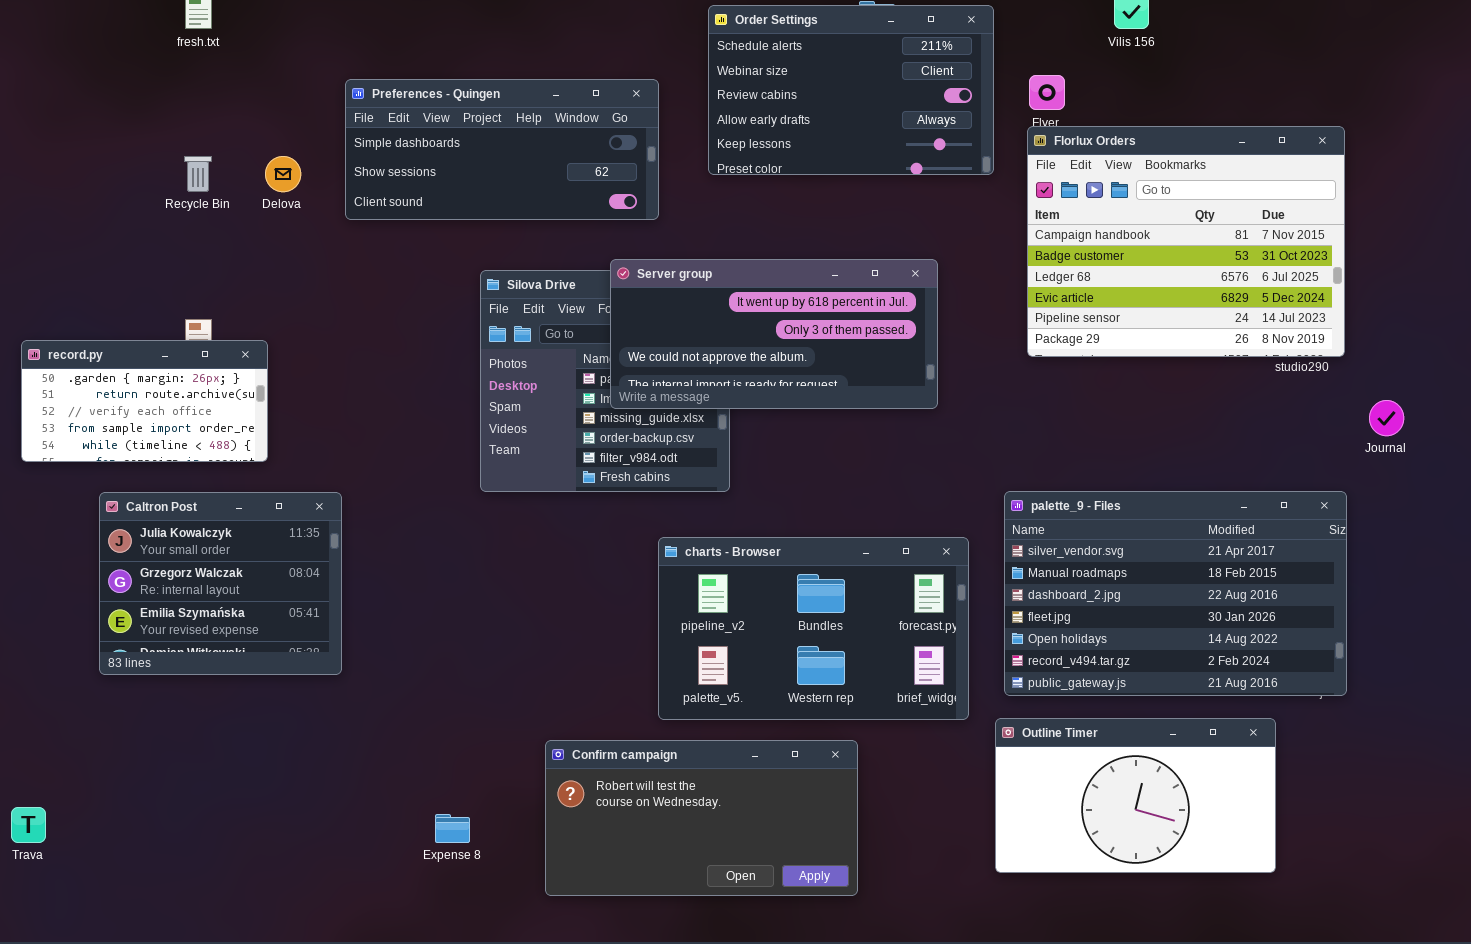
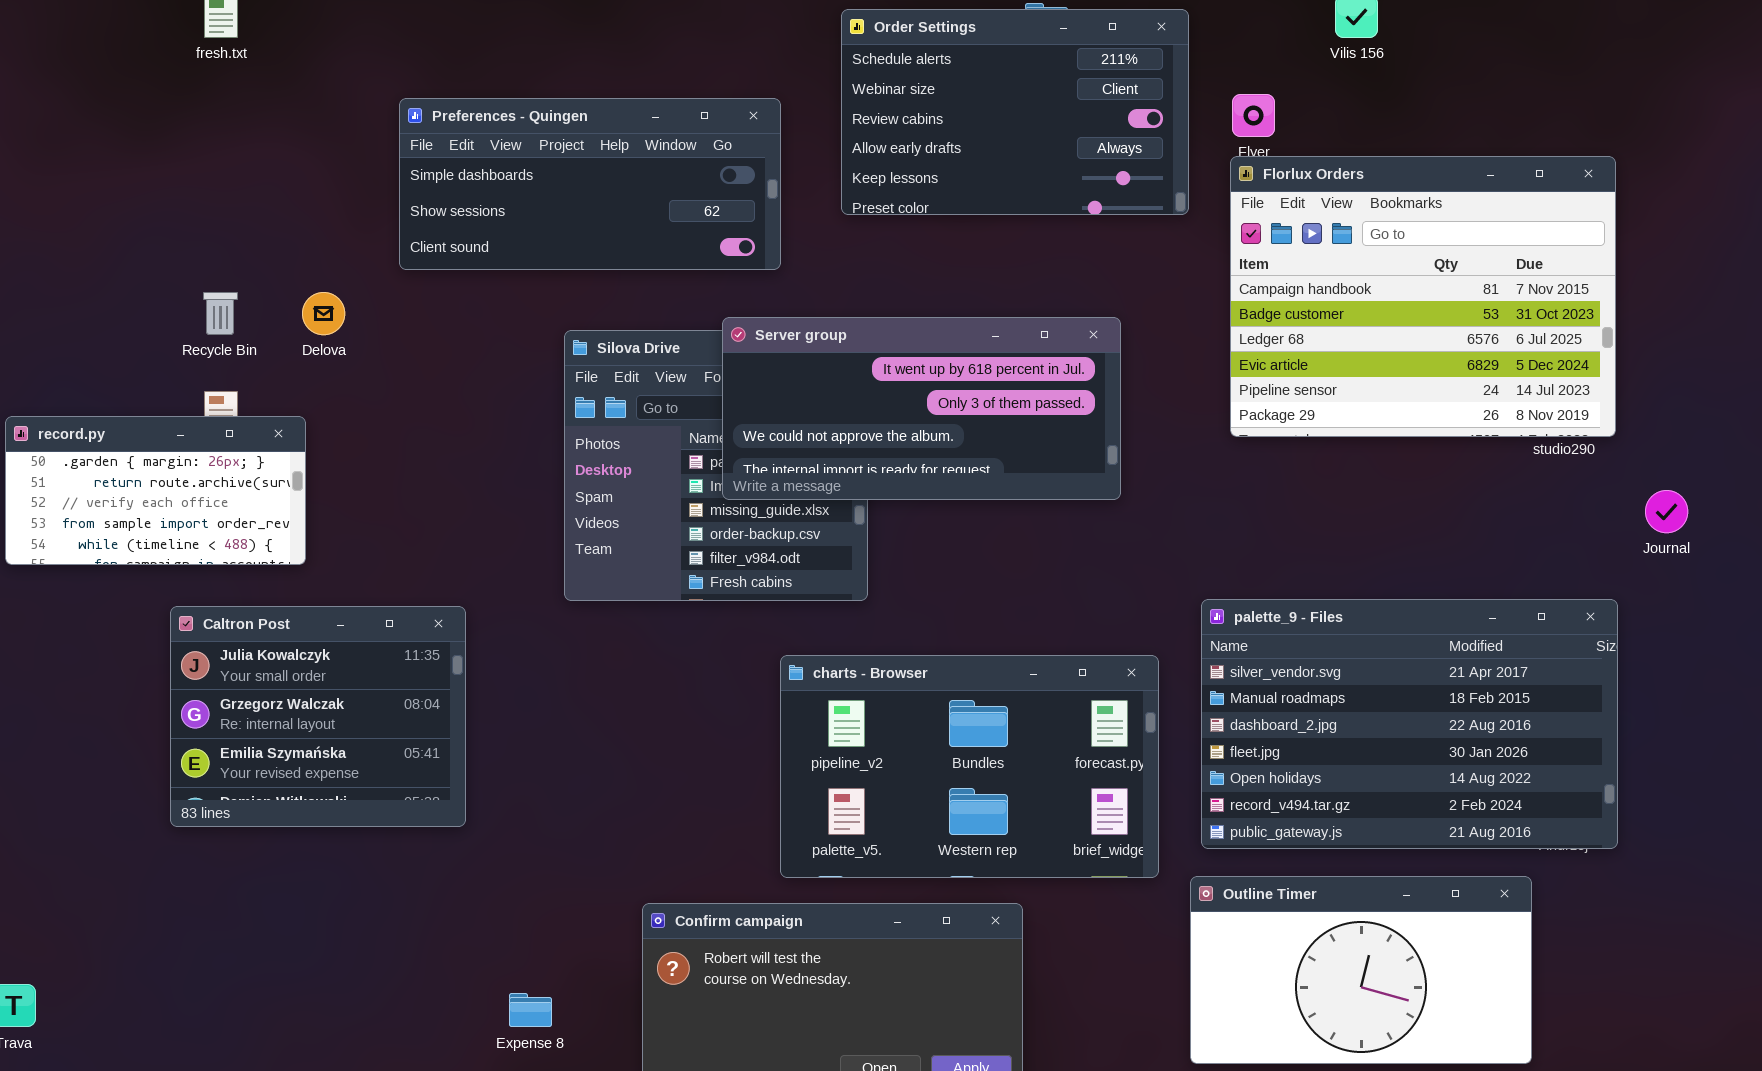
Recycle Bin: [184,156,212,192] -> [203,292,238,335], moved
Delova: [265,156,301,192] -> [302,292,345,335], moved
Caltron Post: [99,492,342,675] -> [170,606,466,827], moved

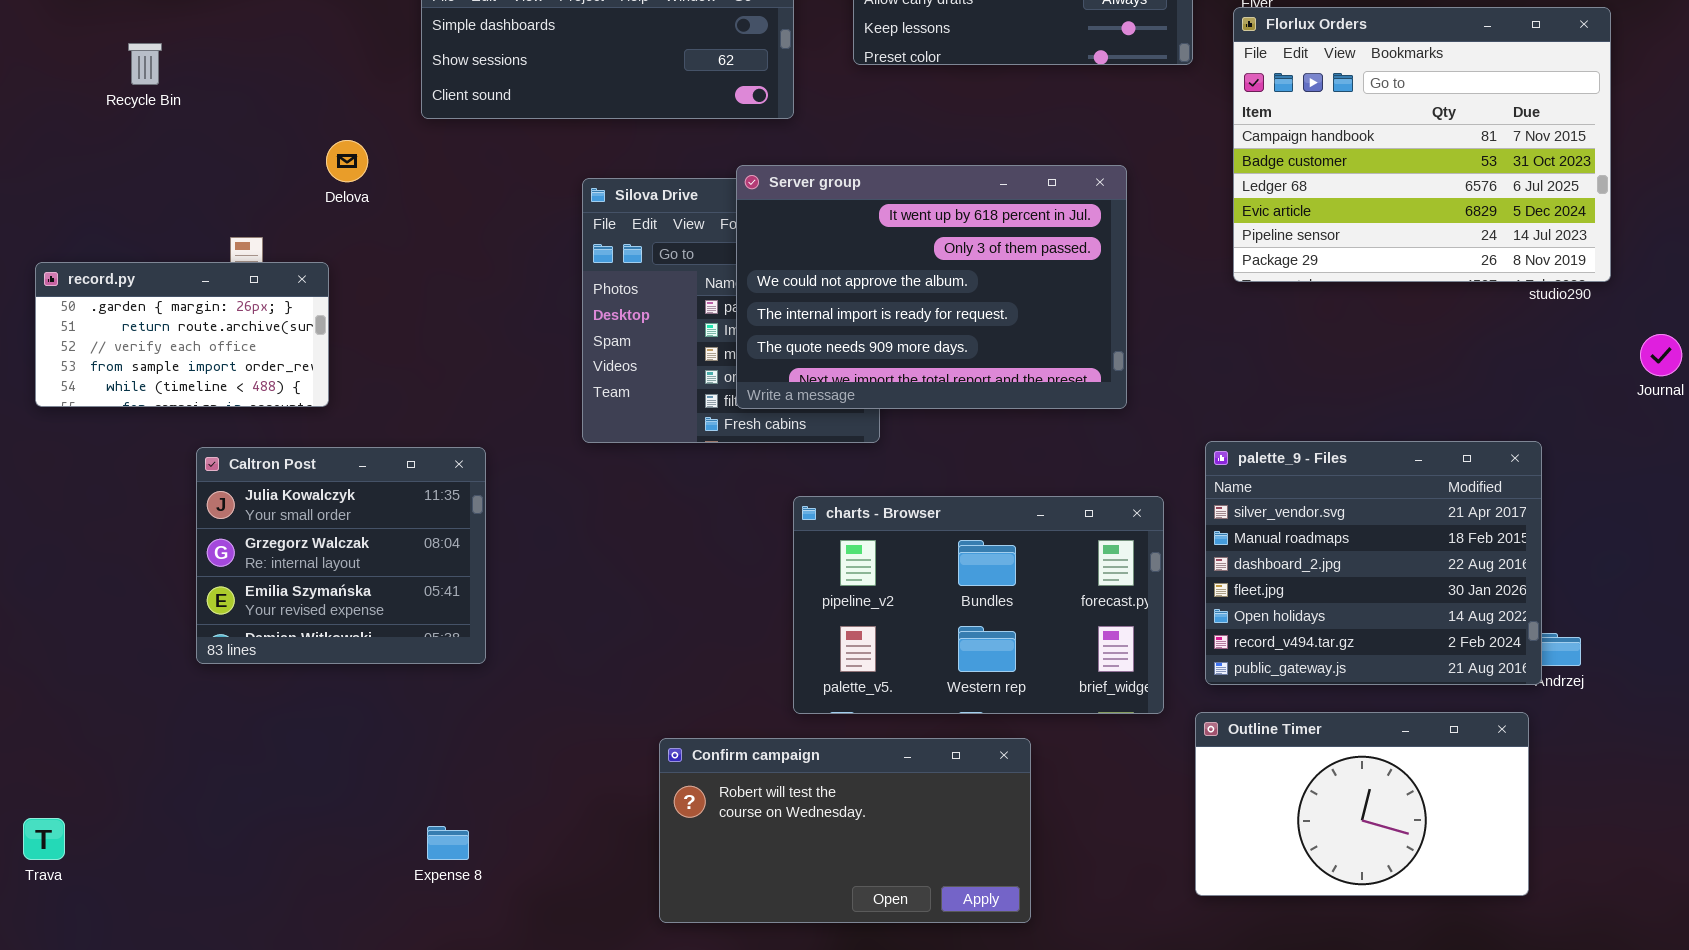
Recycle Bin: [203,292,238,335] -> [128,43,162,85], moved
Server group: [722,317,1121,500] -> [736,165,1127,409], resized
palette_9 - Files: [1201,599,1618,849] -> [1205,441,1542,685], resized
Expense 8: [509,993,552,1027] -> [427,826,469,860], moved

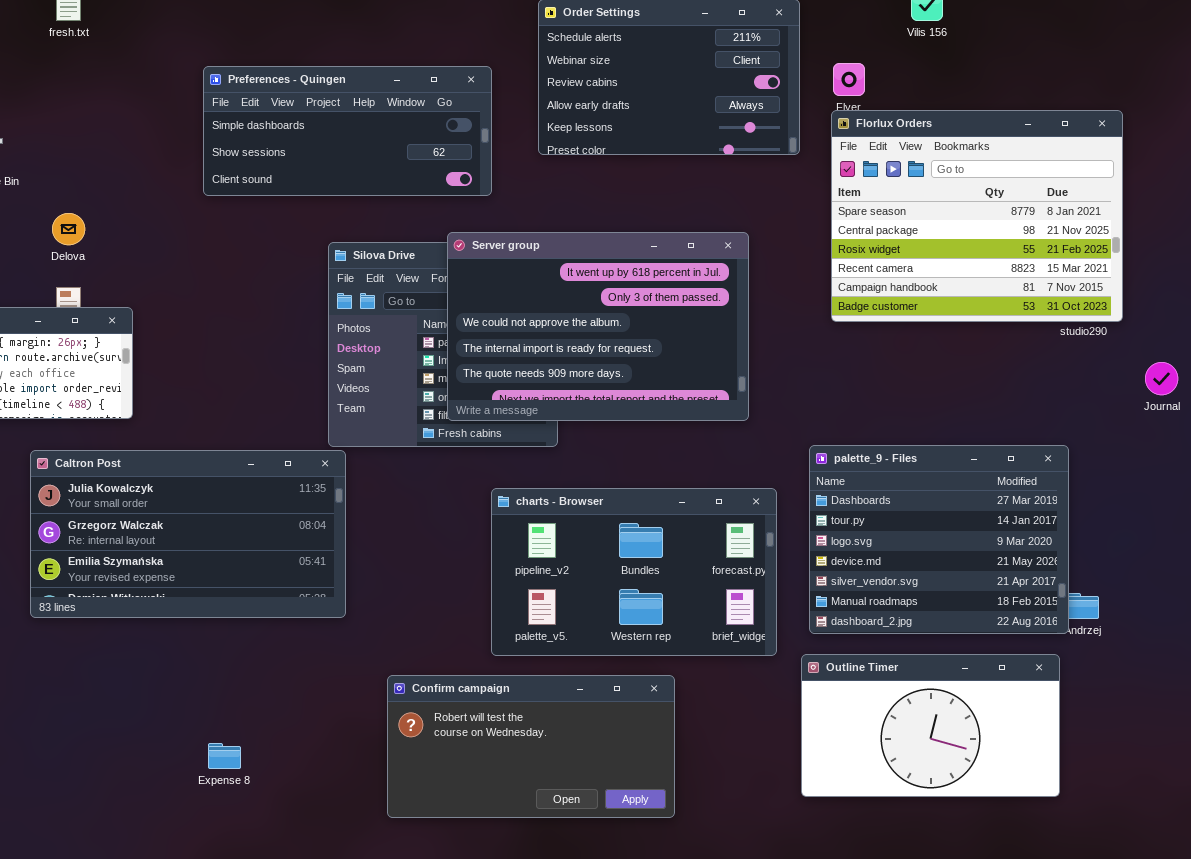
Florlux Orders: [1233,7,1611,282] -> [831,110,1123,322], scrolled up 4 rows
Delova: [326,140,368,182] -> [52,213,85,245], moved
palette_9 - Files: [1205,441,1542,685] -> [809,445,1069,634], scrolled up 4 rows
Caltron Post: [196,447,486,664] -> [30,450,346,618], resized

